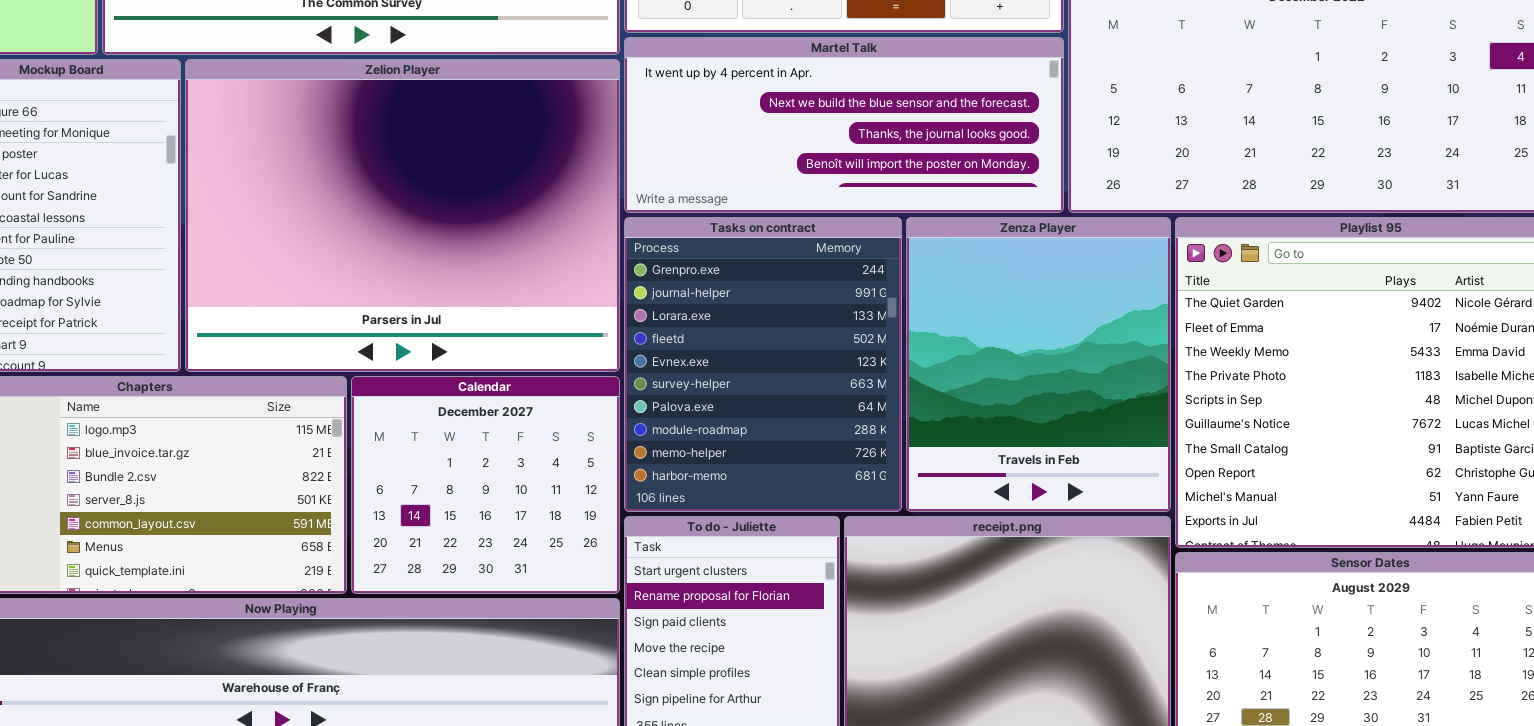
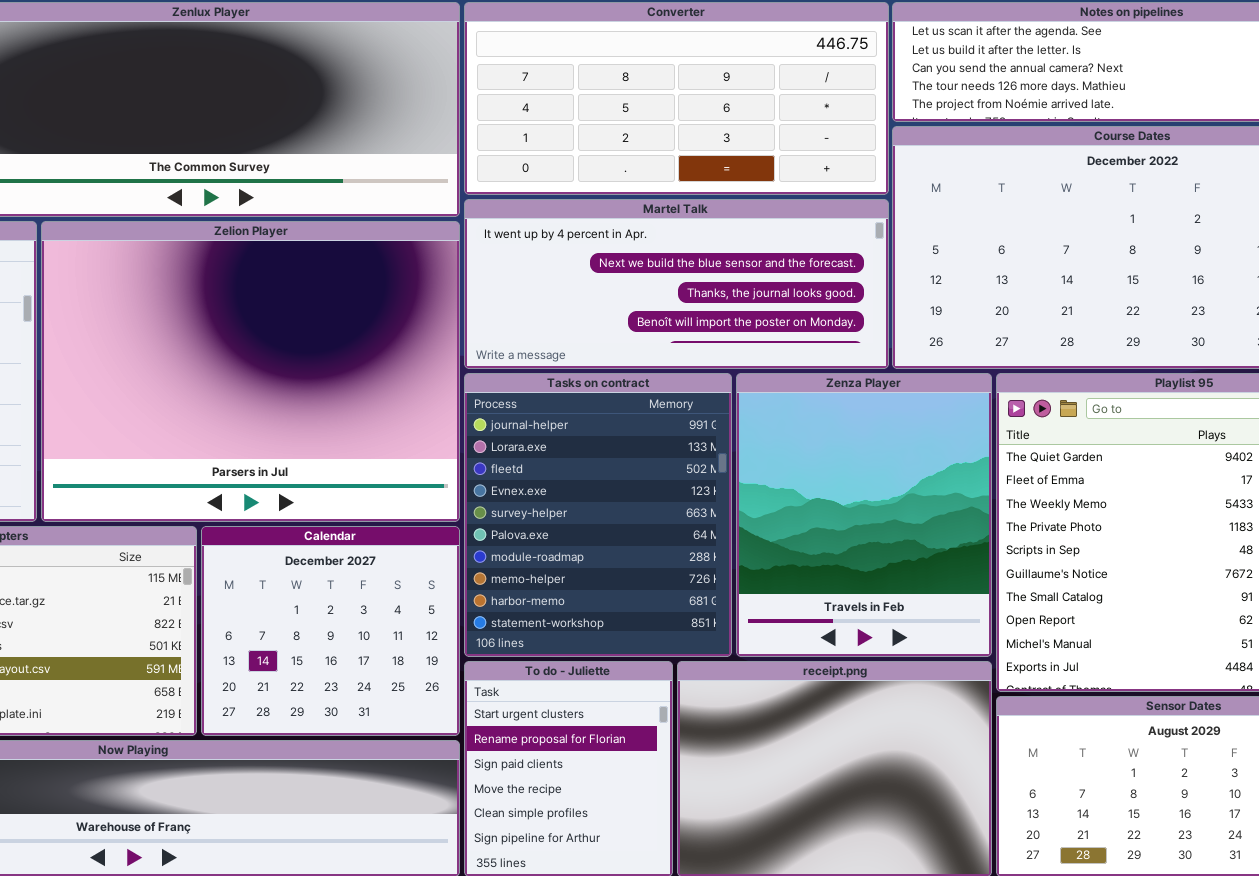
Tasks on contract: [624,217,902,512] -> [464,373,732,657], scrolled down 1 row

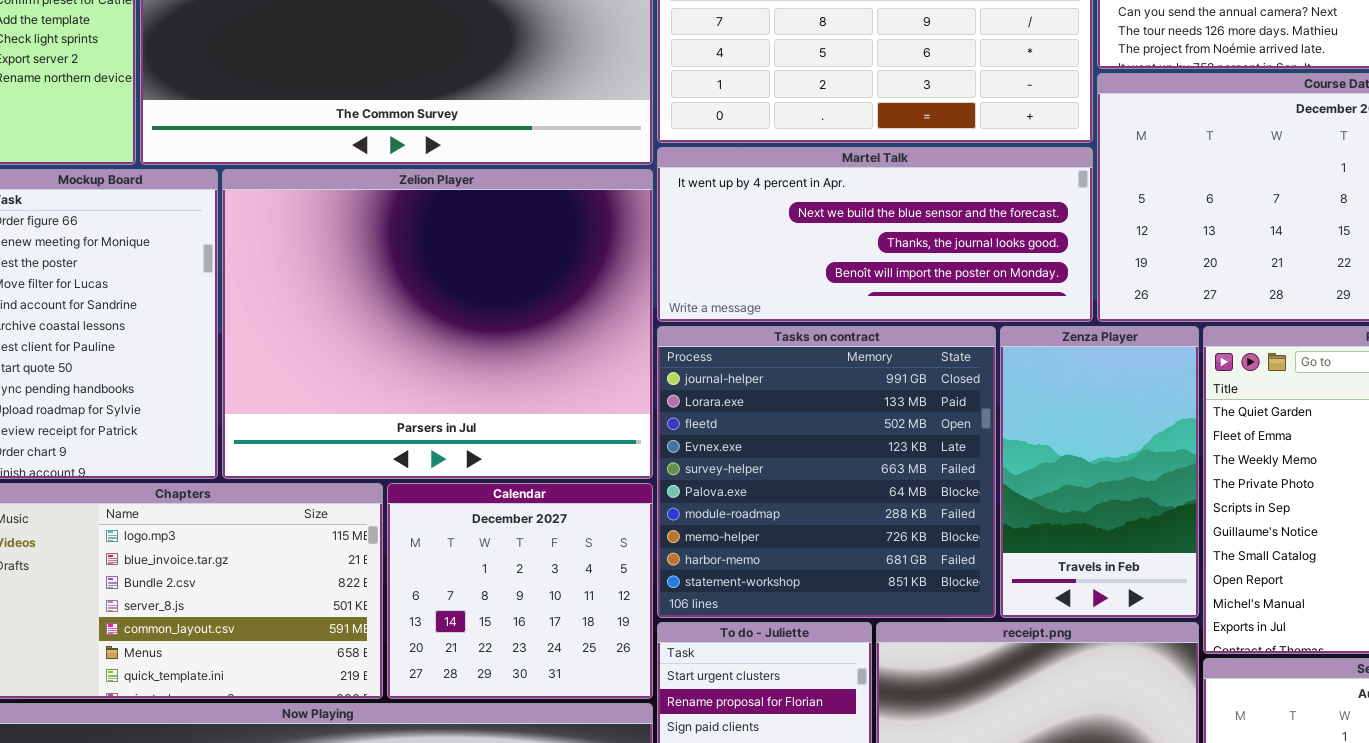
Tasks on contract: [464,373,732,657] -> [657,326,996,618], resized
Zenza Player: [736,373,992,657] -> [1000,326,1199,618], resized

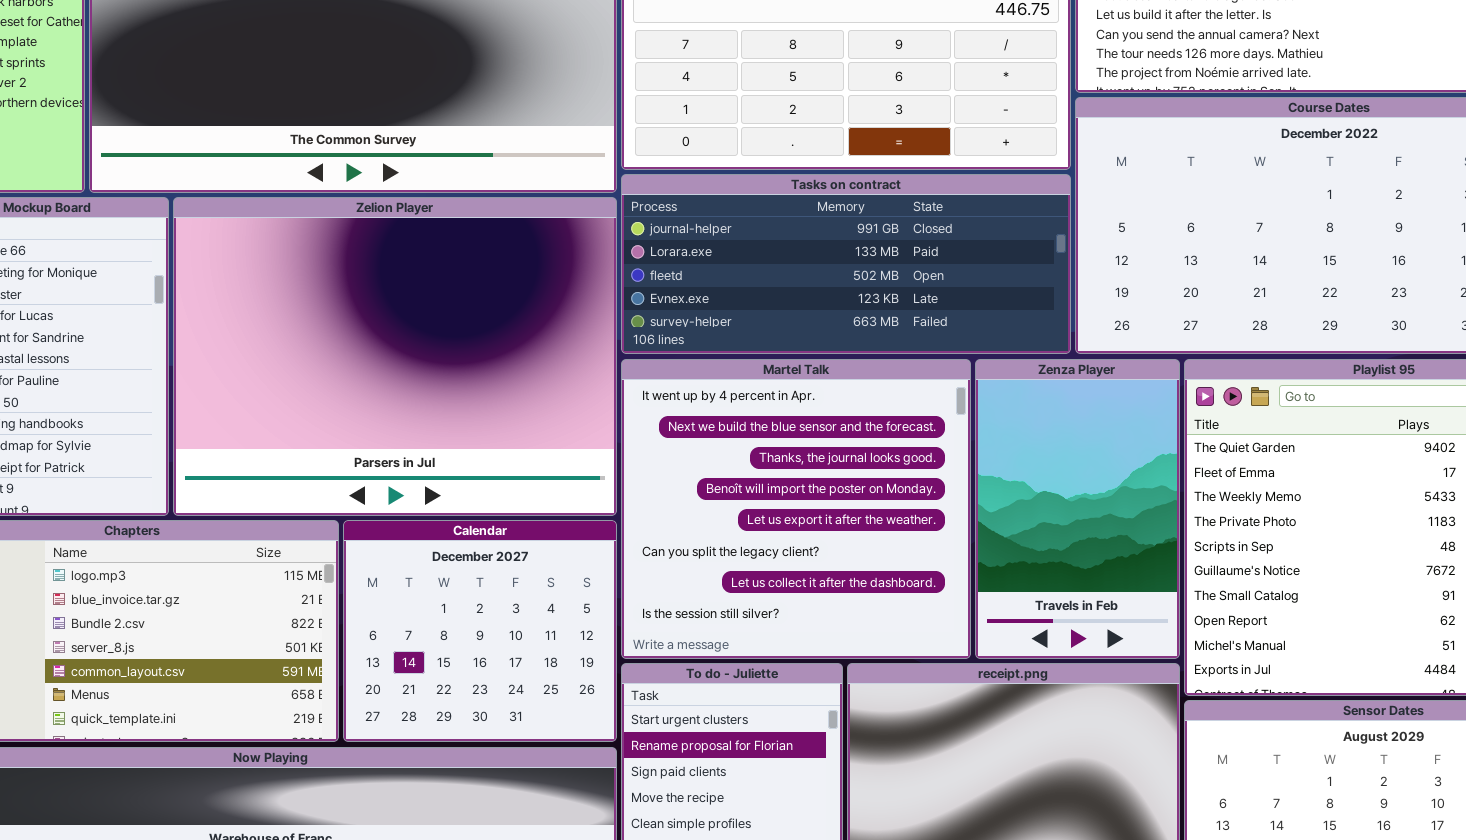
Martel Talk: [657,147,1093,322] -> [621,359,971,659], moved, resized
Tasks on contract: [657,326,996,618] -> [621,174,1071,354], moved, resized

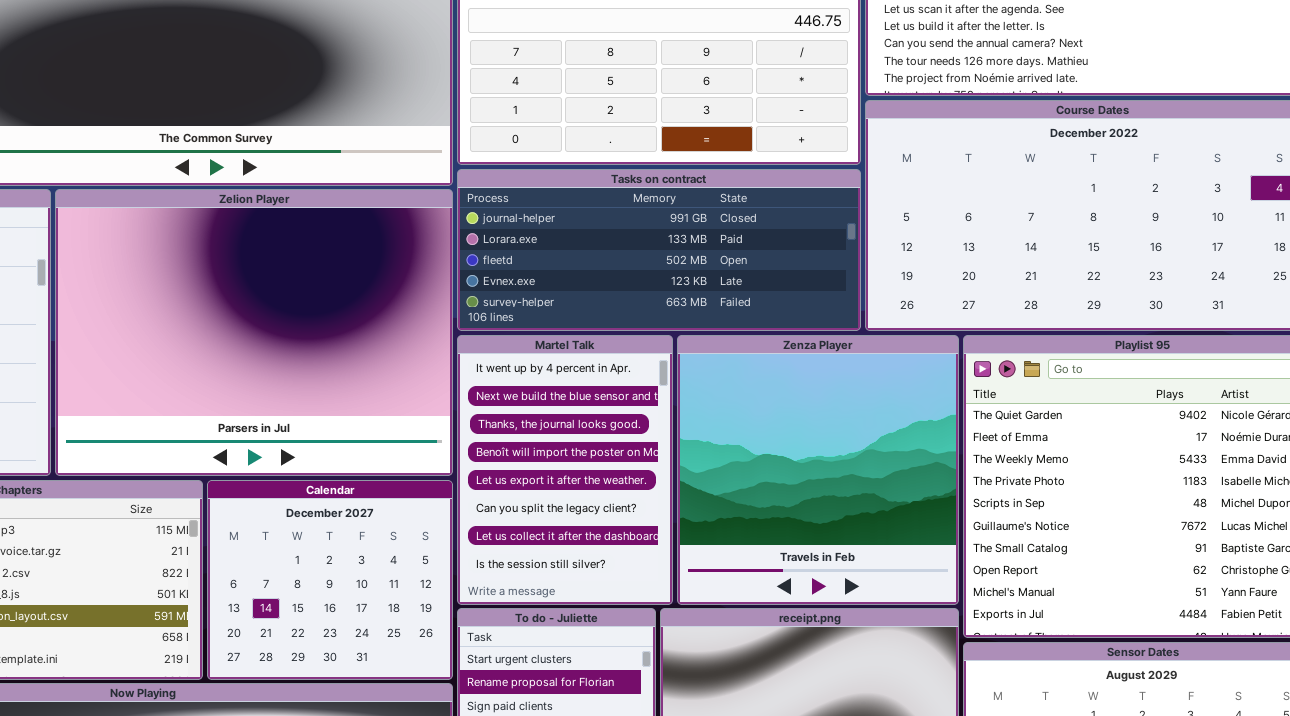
Martel Talk: [621,359,971,659] -> [457,335,673,605], resized
Zenza Player: [975,359,1180,659] -> [677,335,959,605], resized

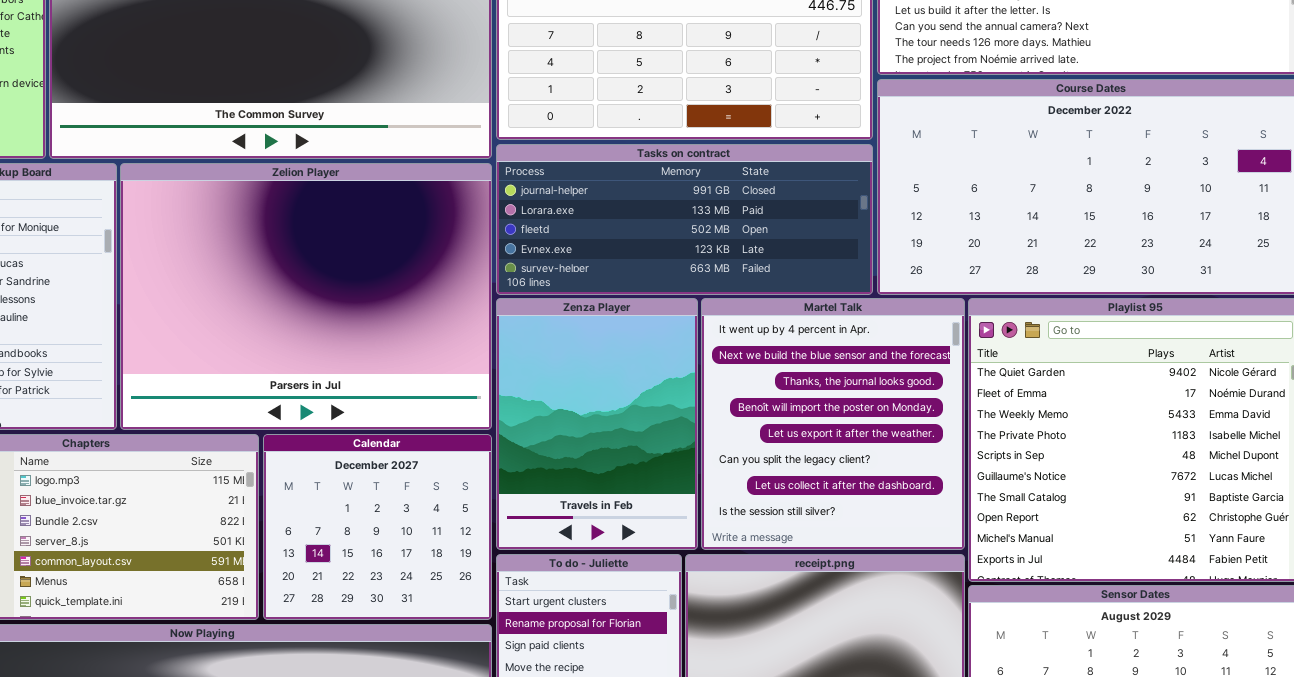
Martel Talk: [457,335,673,605] -> [701,298,965,550], moved, resized
Zenza Player: [677,335,959,605] -> [496,298,698,550], moved, resized

